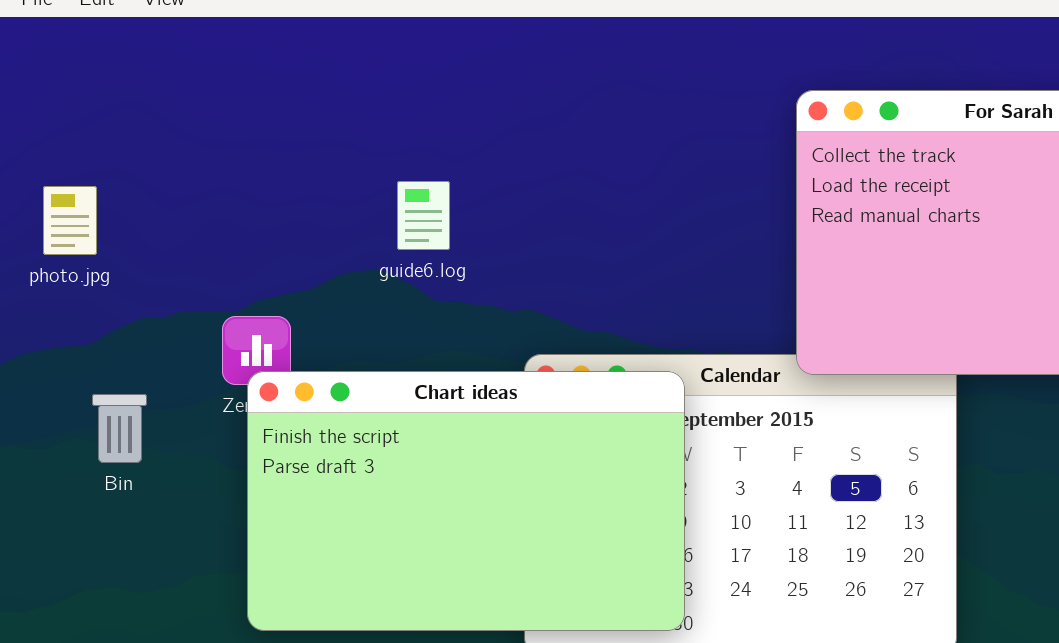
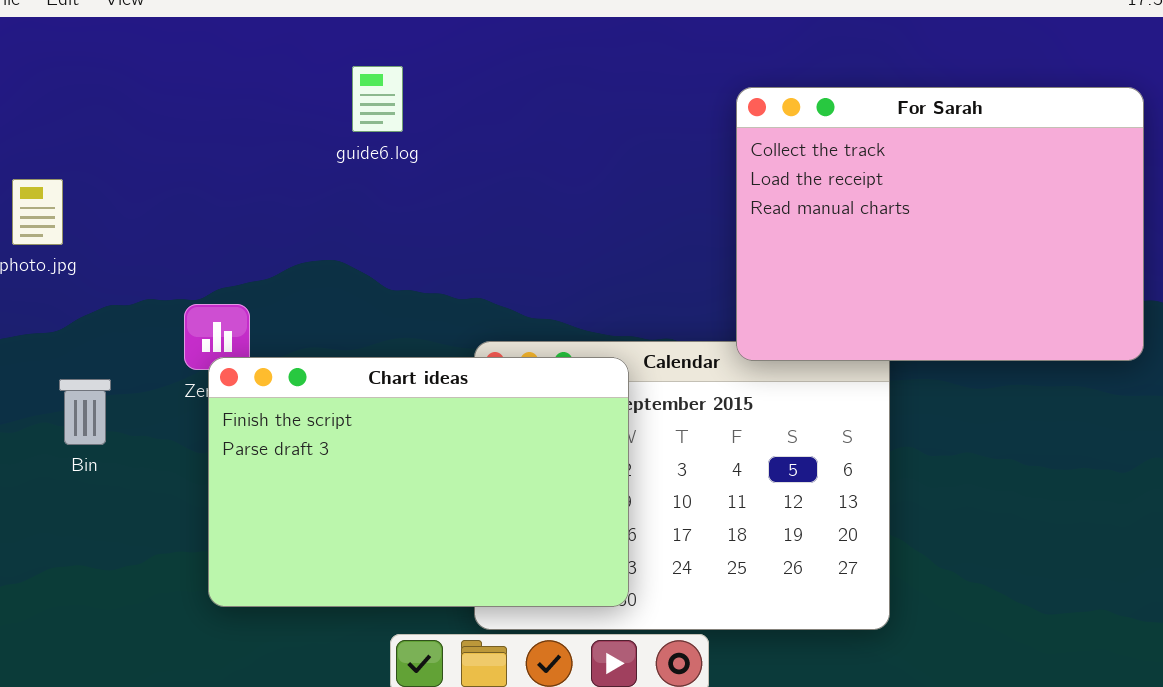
guide6.log: [397,181,450,250] -> [352,66,403,132], moved

